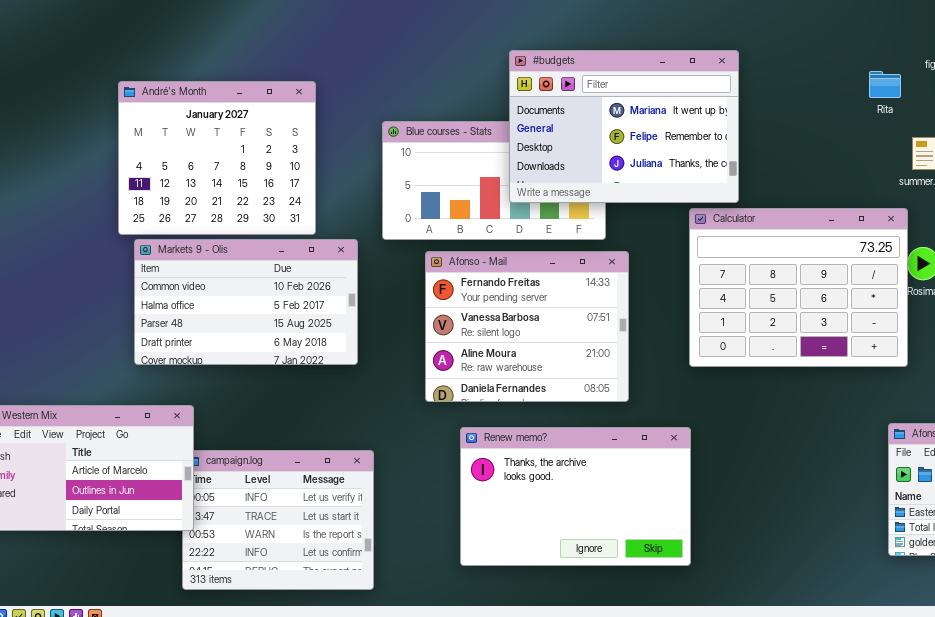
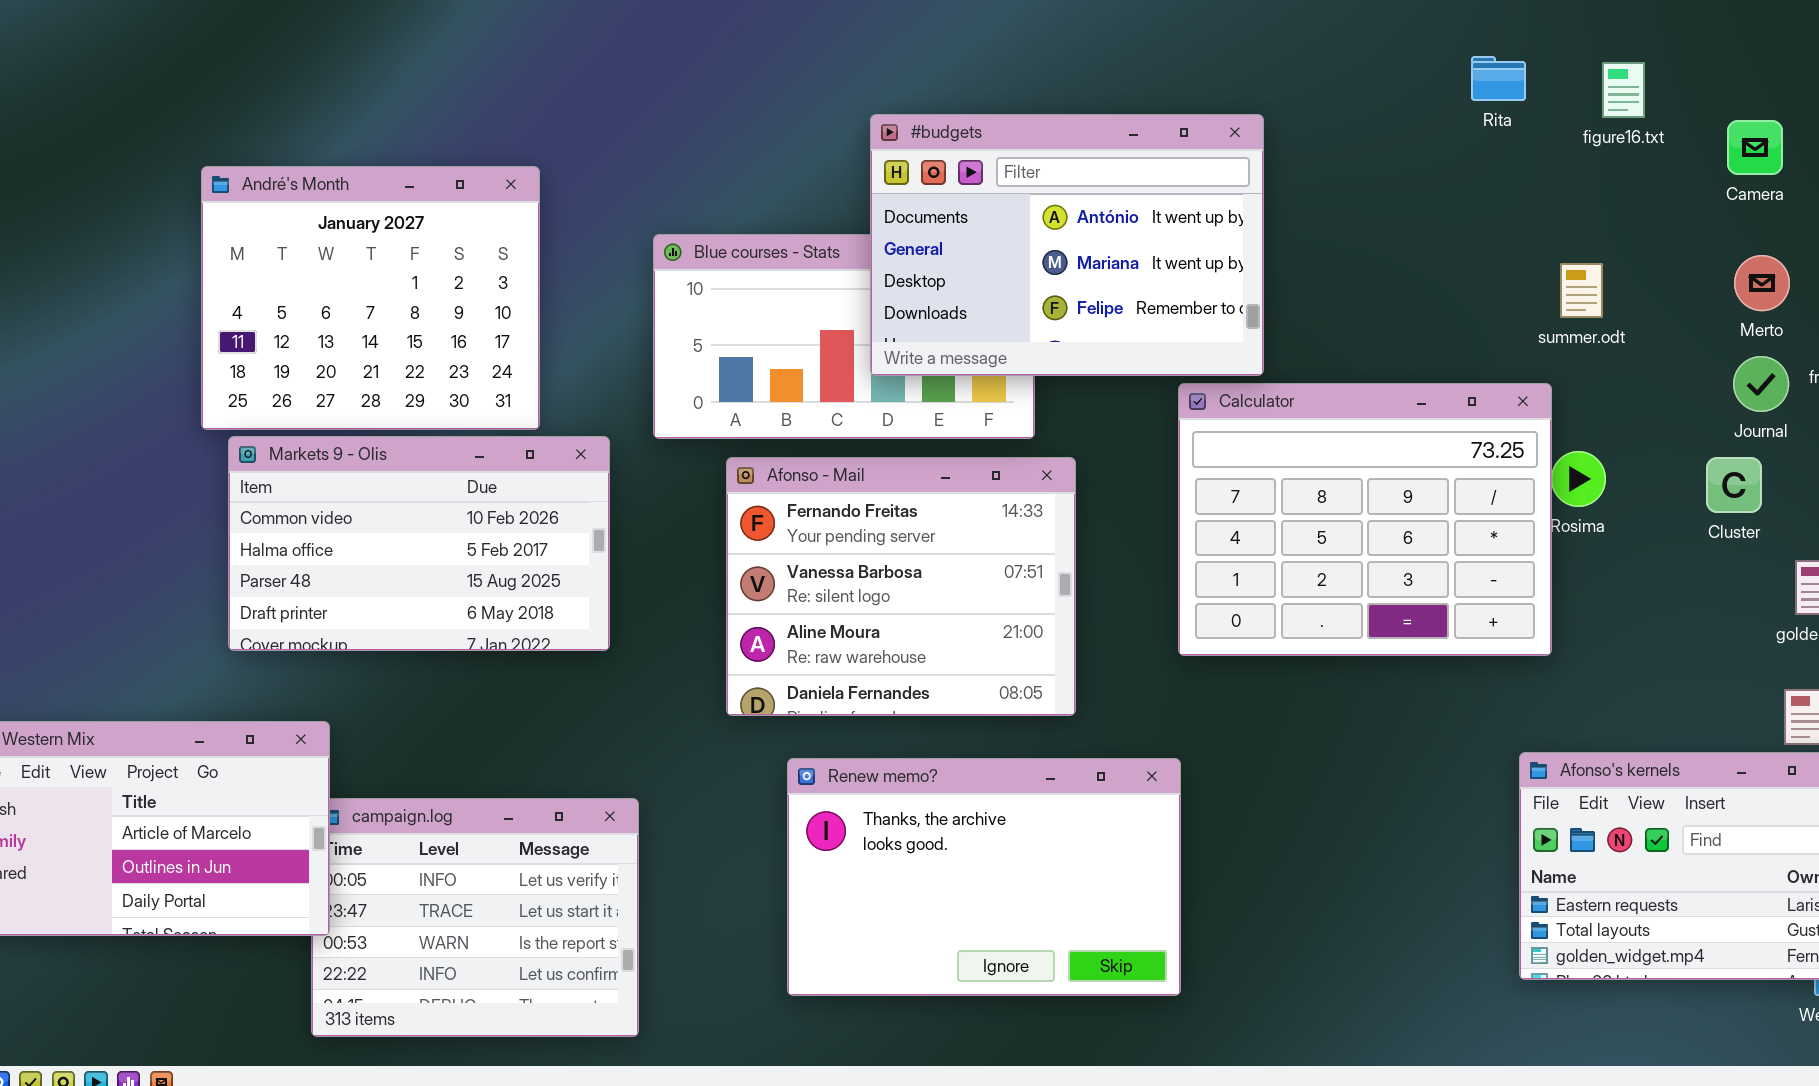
#budgets: [509,50,739,203] -> [870,114,1264,376], scrolled up 1 row
Rita: [869,71,901,98] -> [1471,56,1526,101], moved

